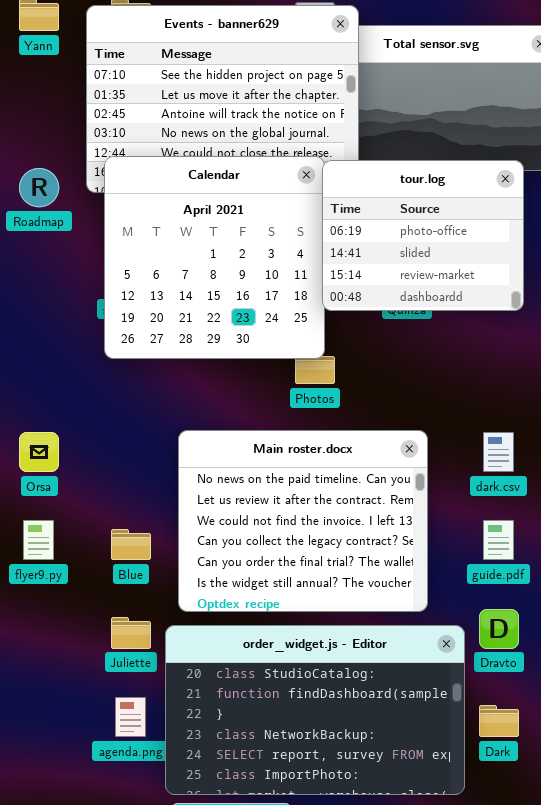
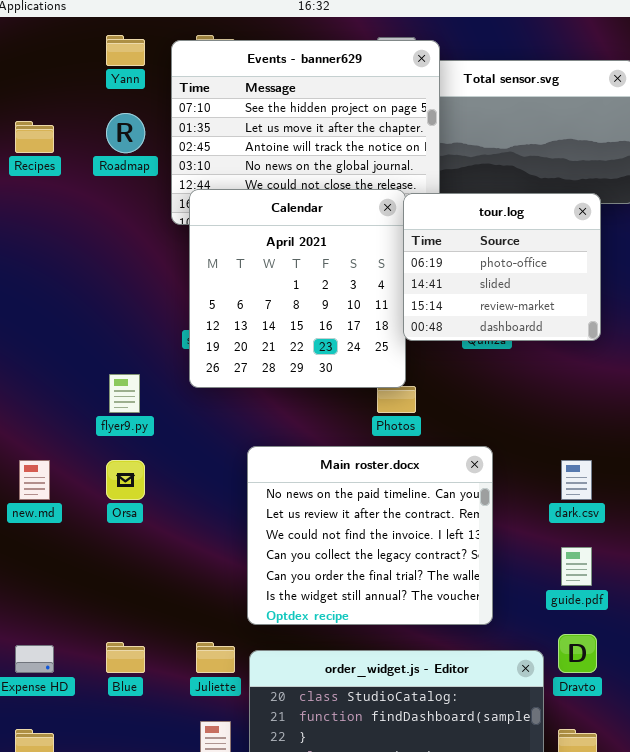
Roadmap: [19,168,59,207] -> [106,113,145,153], moved
Main roster.docx: [178,430,428,612] -> [247,446,493,625], moved
flyer9.py: [23,520,54,560] -> [109,374,140,413], moved
Blue: [111,529,151,560] -> [106,642,145,673], moved

